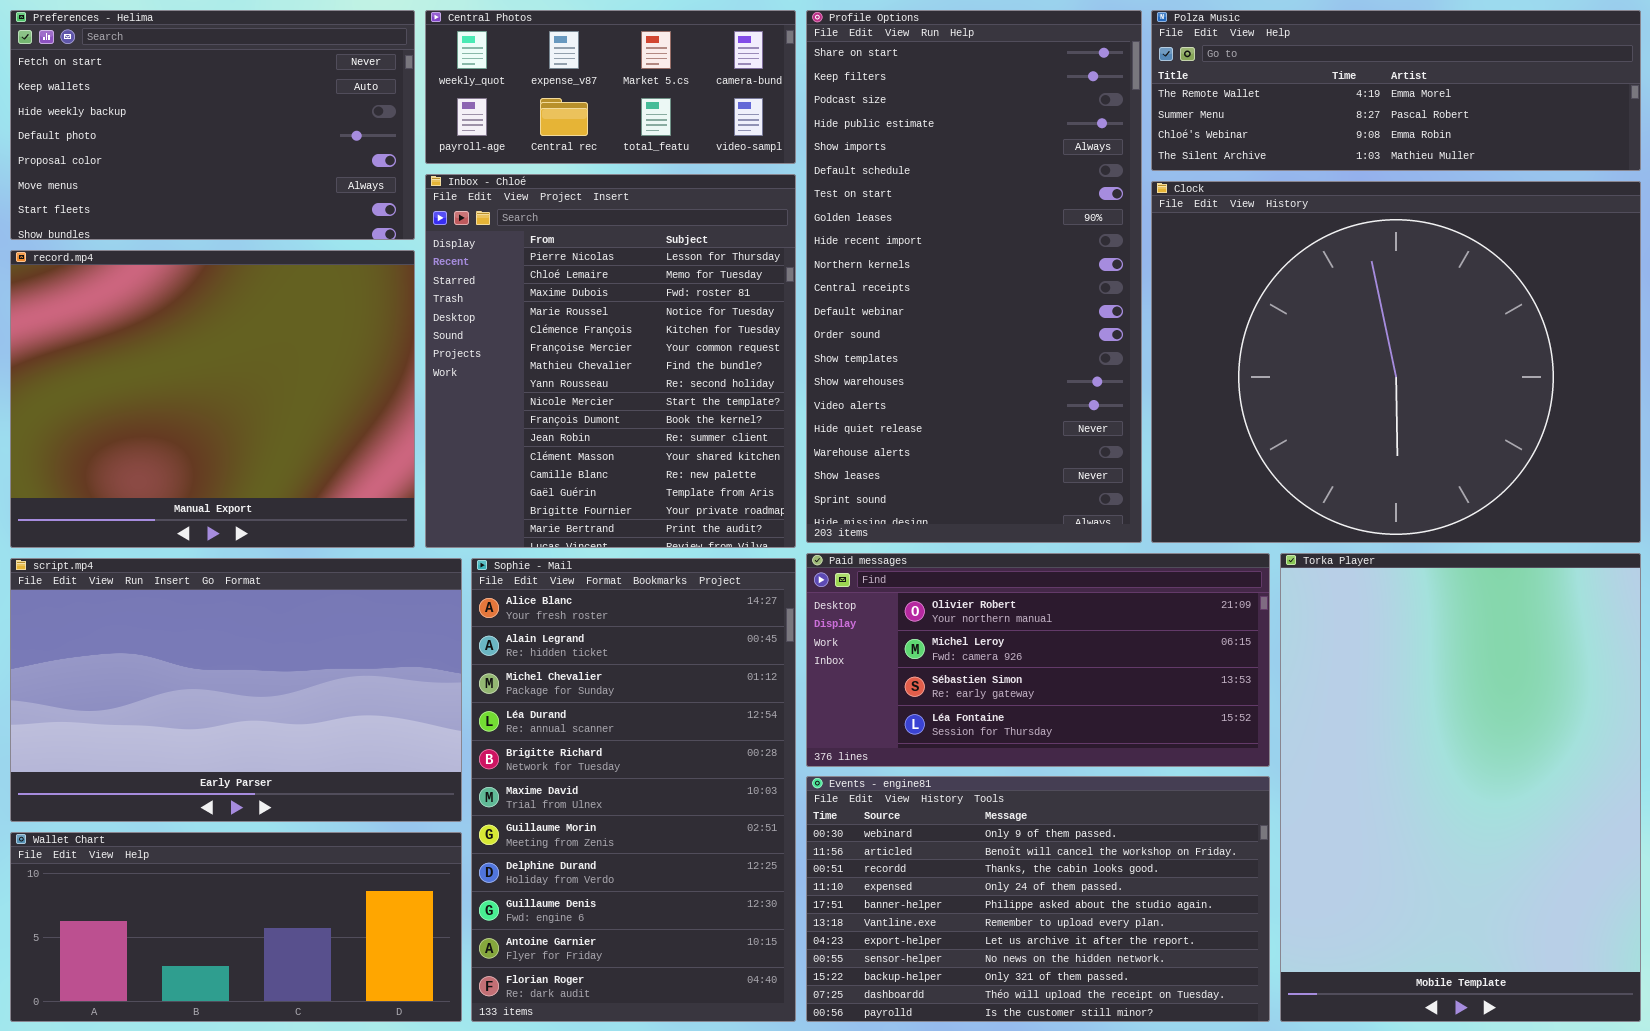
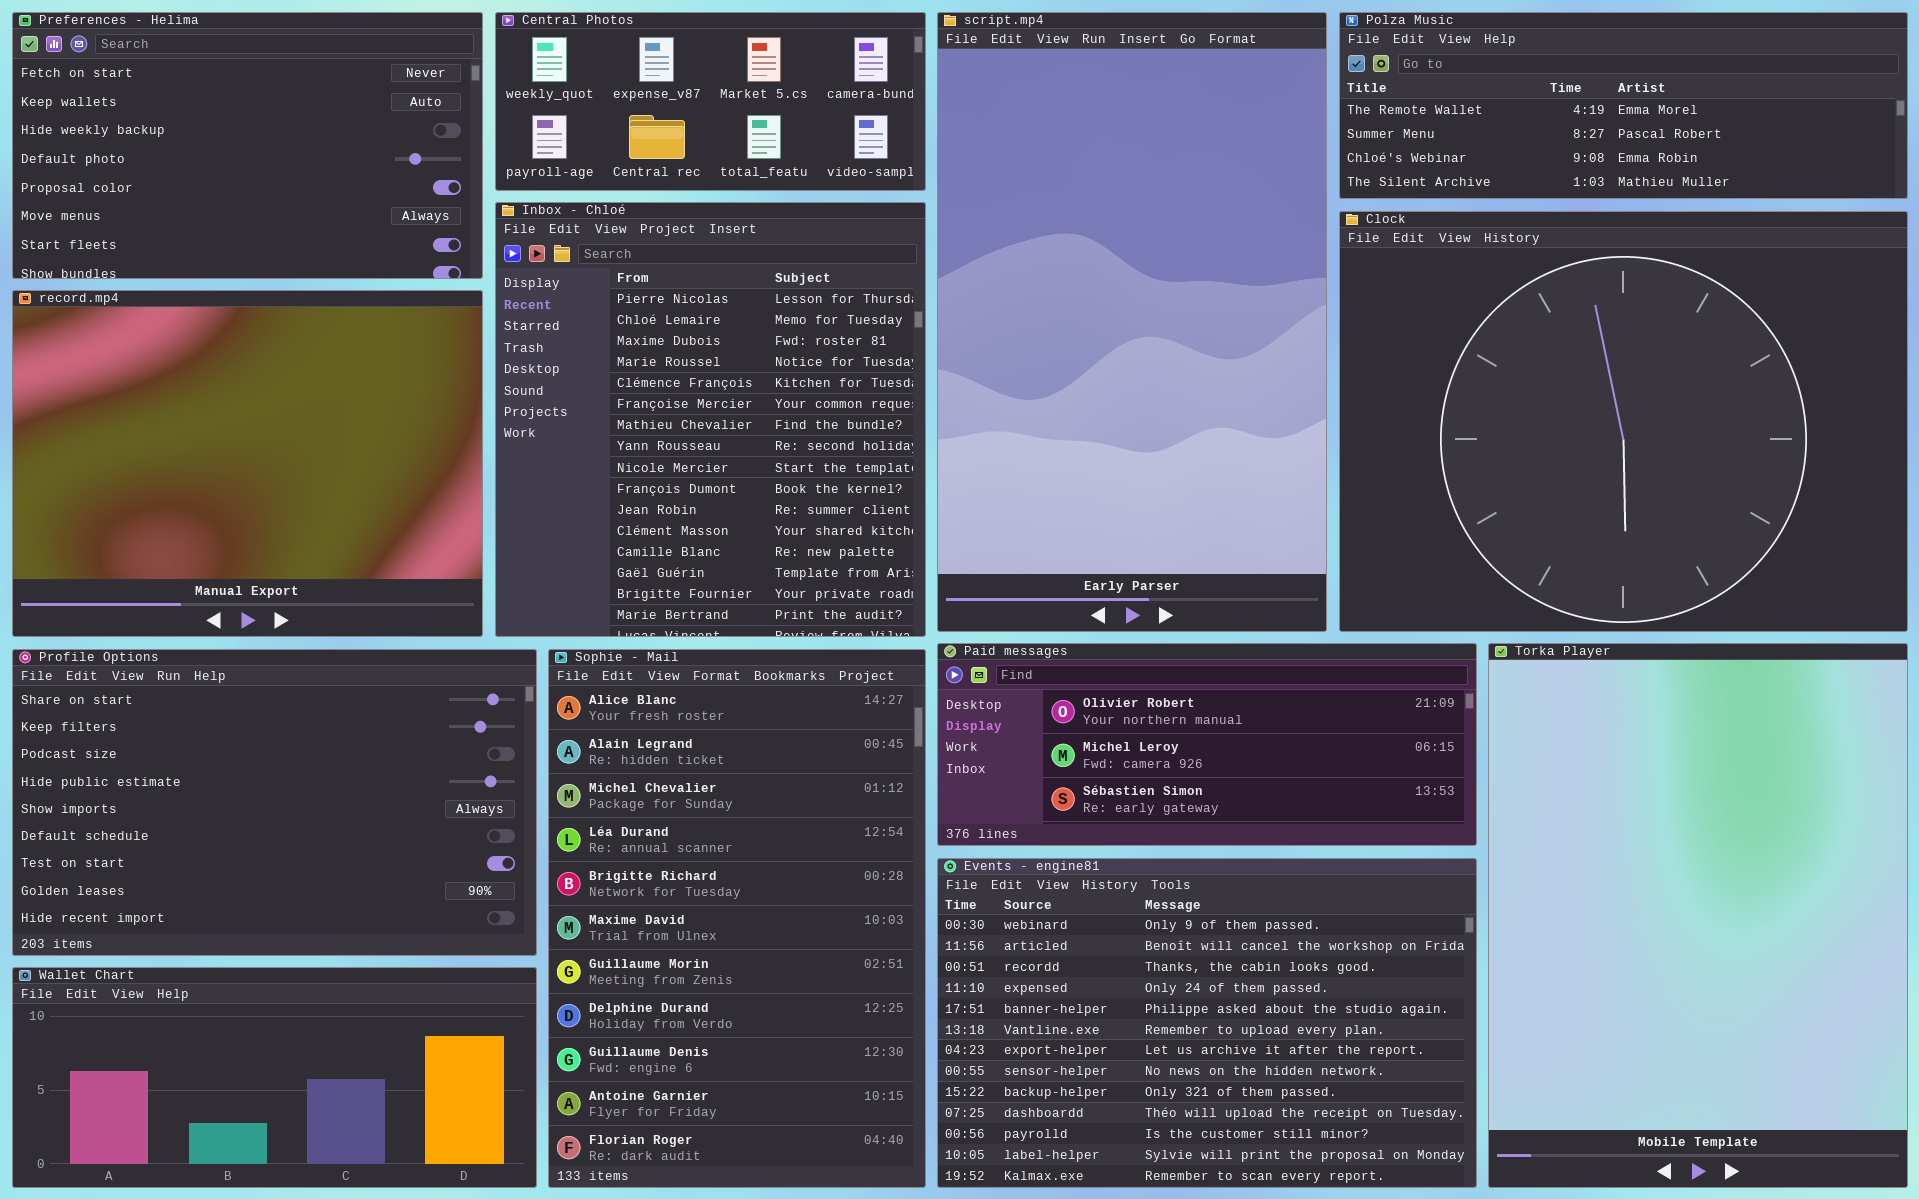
Profile Options: [806,10,1142,543] -> [12,649,537,956], moved, resized
Paid messages: [806,553,1270,767] -> [937,643,1477,846], resized
script.mp4: [10,558,462,822] -> [937,12,1327,632], moved, resized
Events - engine81: [806,776,1270,1022] -> [937,858,1477,1188], resized

